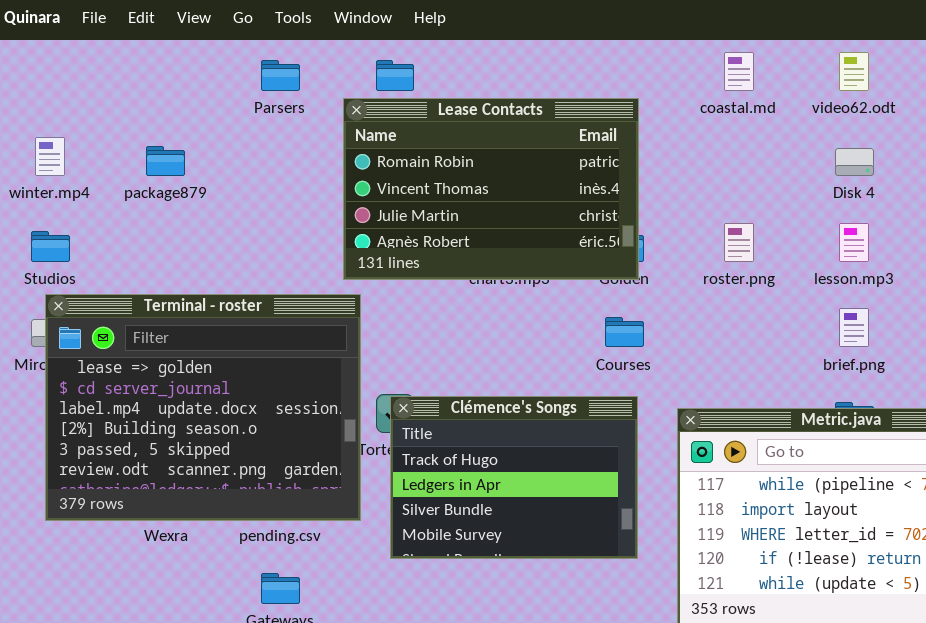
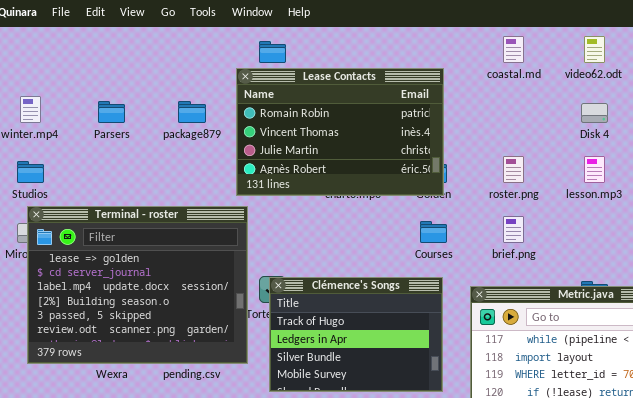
Parsers: [261,60,300,91] -> [98,101,125,123], moved
package879: [146,146,185,176] -> [178,101,206,123], moved
brief.png: [839,308,869,347] -> [503,216,524,243], moved

